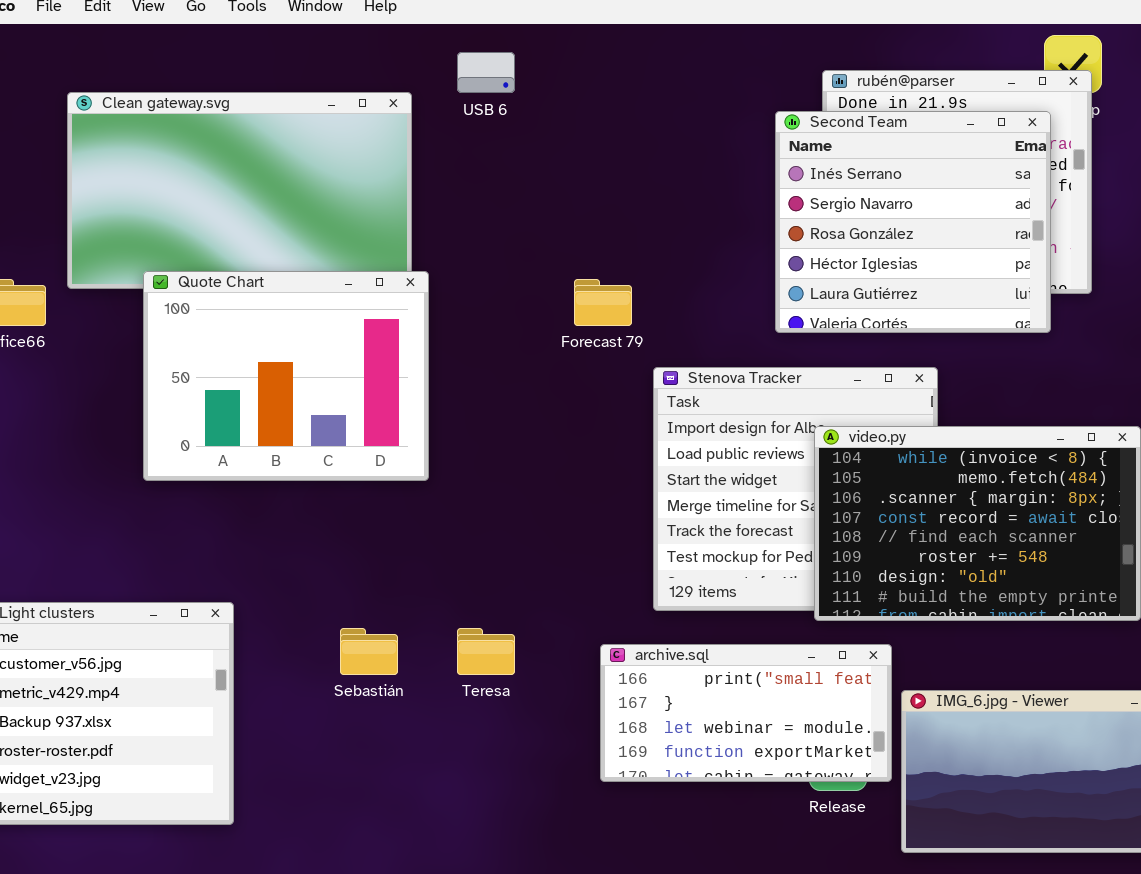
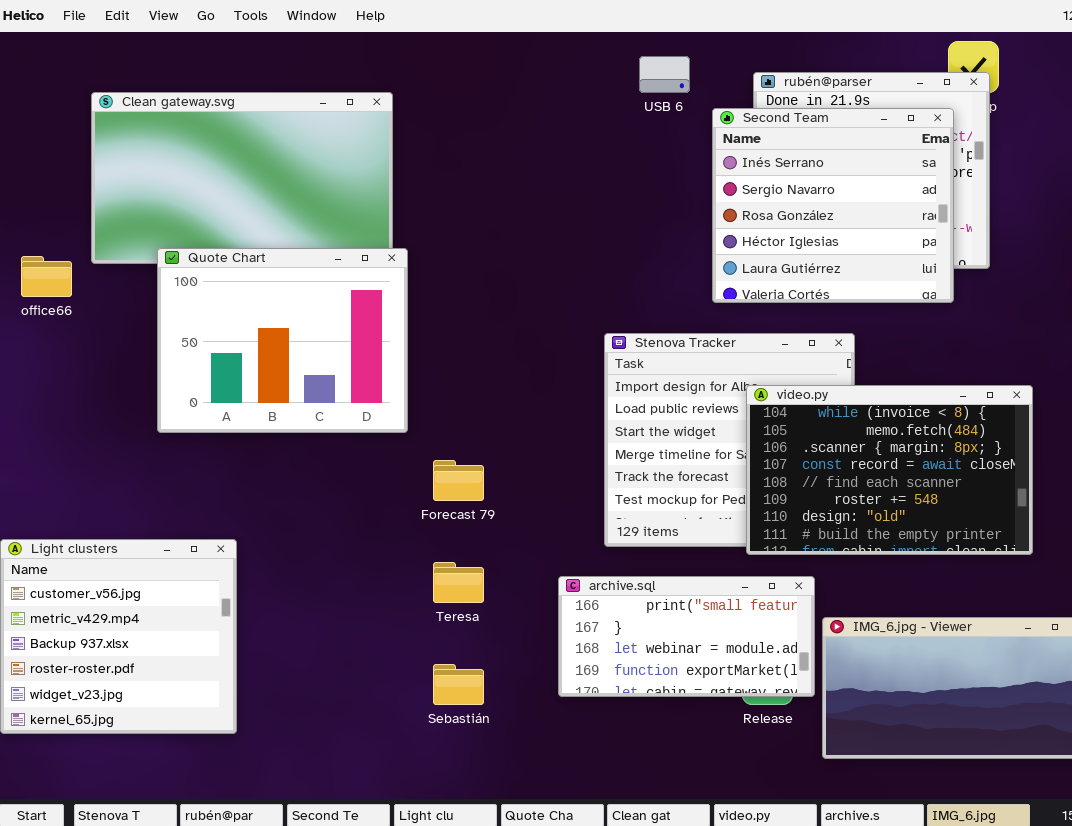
USB 6: [457,52,515,93] -> [639,56,690,93], moved
Forecast 79: [574,279,632,326] -> [433,460,484,501], moved
Sebastián: [340,628,398,675] -> [433,664,484,705], moved

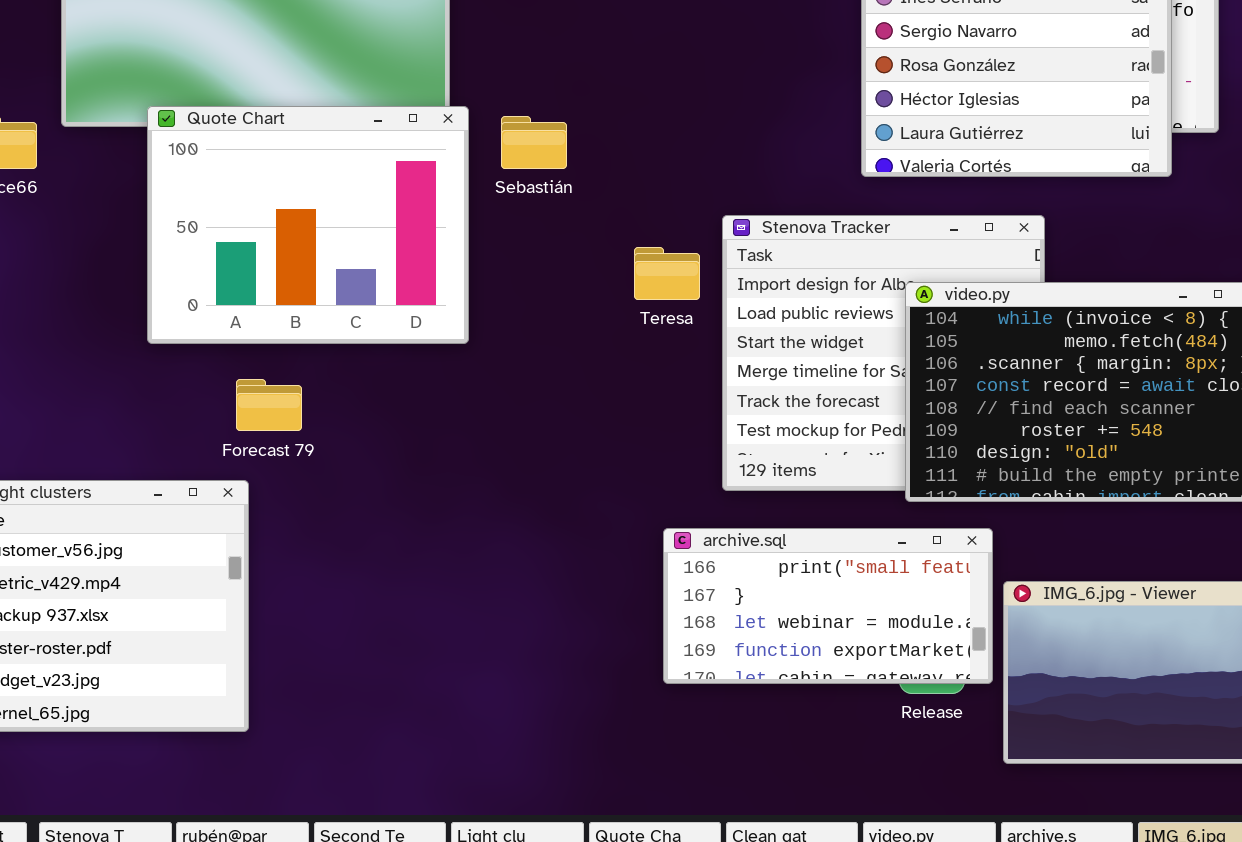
Forecast 79: [433,460,484,501] -> [236,379,302,431], moved
Teresa: [433,562,484,603] -> [634,247,700,300], moved
Sebastián: [433,664,484,705] -> [501,116,567,169], moved

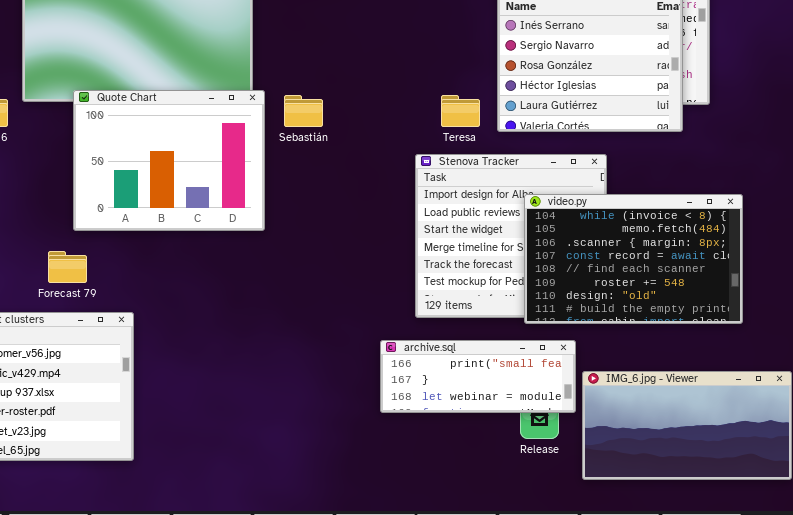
Teresa: [634,247,700,300] -> [441,95,480,127], moved
Forecast 79: [236,379,302,431] -> [48,251,87,283], moved
archive.sql: [663,528,993,684] -> [380,340,576,413], resized

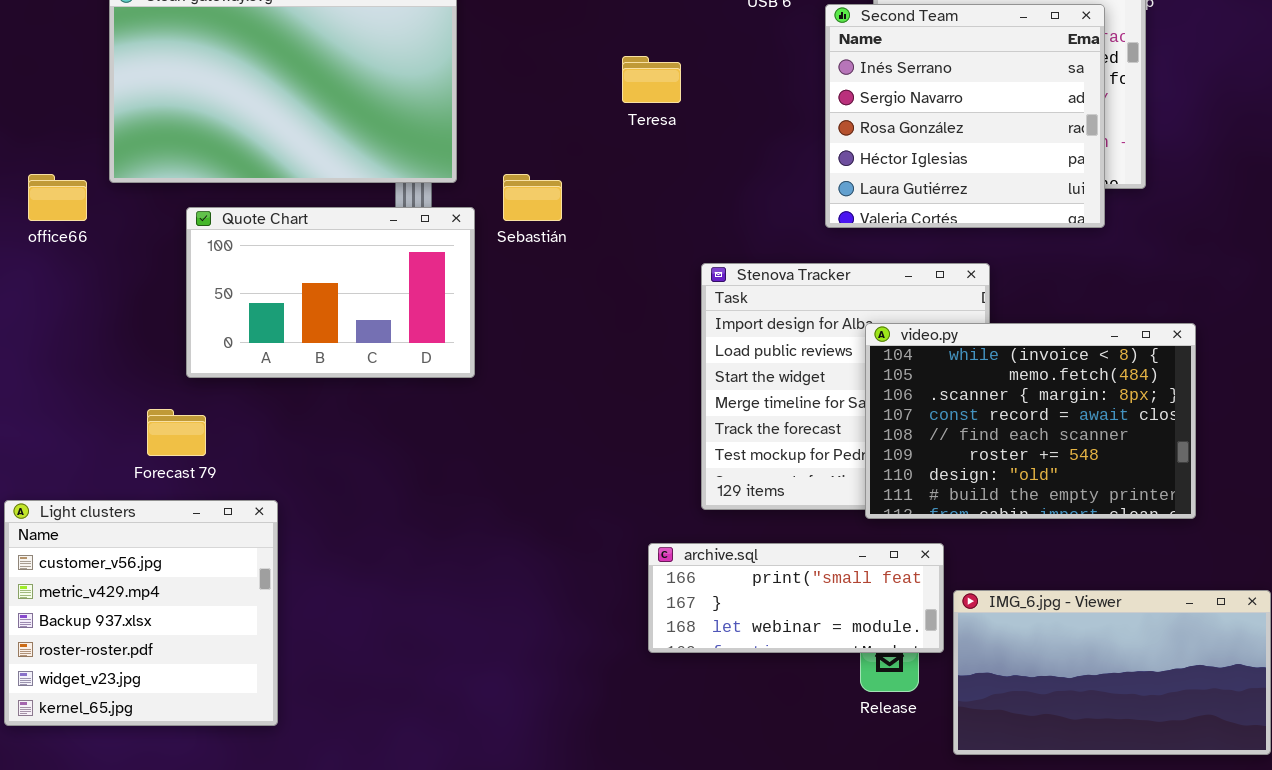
Quote Chart: [73,90,265,231] -> [186,207,475,378], resized
Teresa: [441,95,480,127] -> [622,56,681,103], moved

